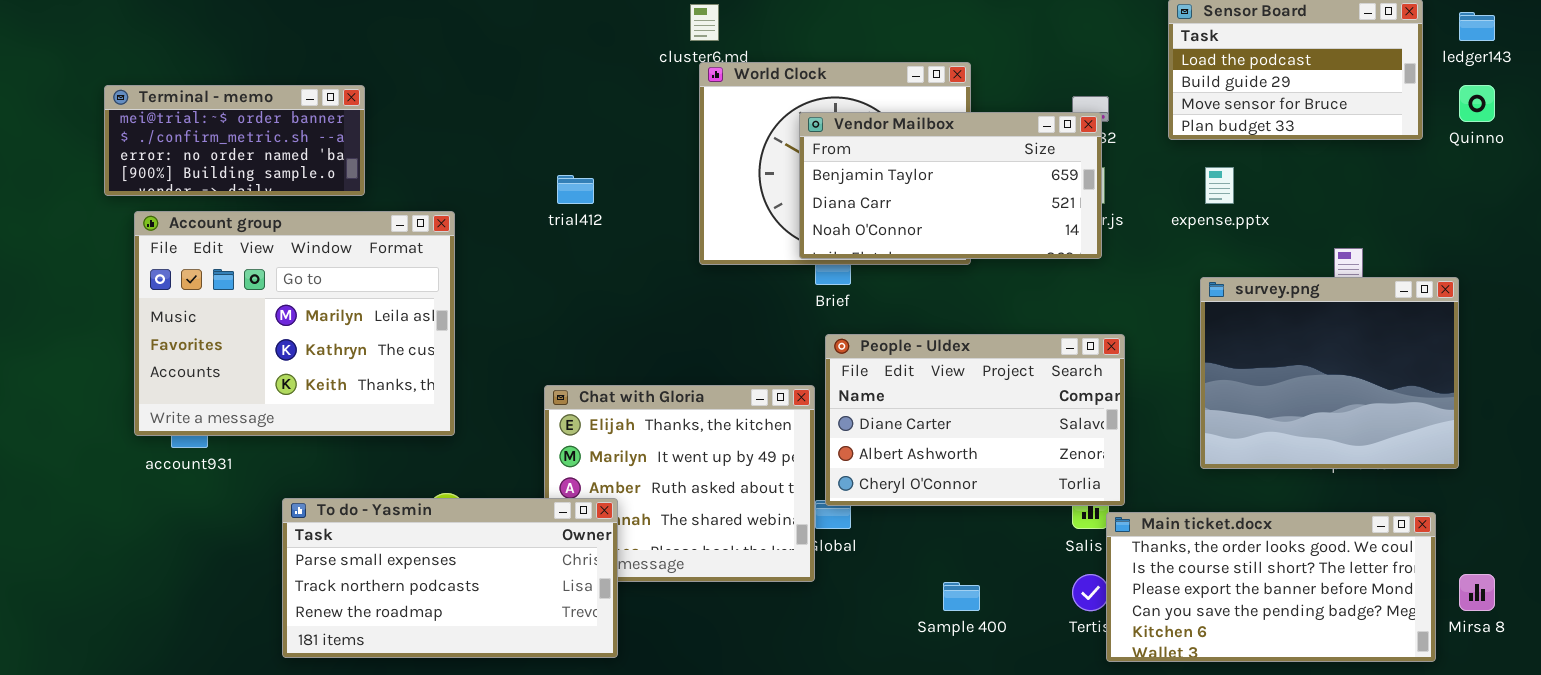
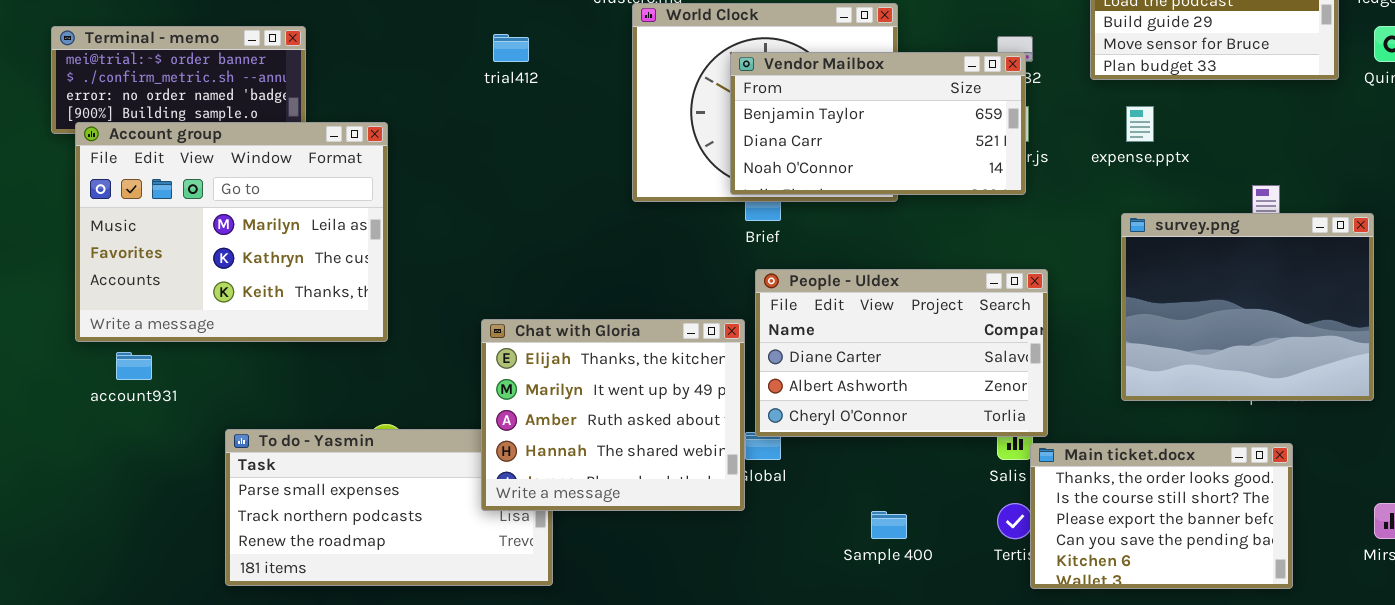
trial412: [557,175,594,204] -> [493,34,529,62], moved
Account group: [134,211,455,436] -> [75,122,388,342], moved
Chat with Gloria: [544,385,815,582] -> [481,319,745,511], raised
Main ticket.docx: [1106,512,1436,662] -> [1030,443,1293,589], resized

